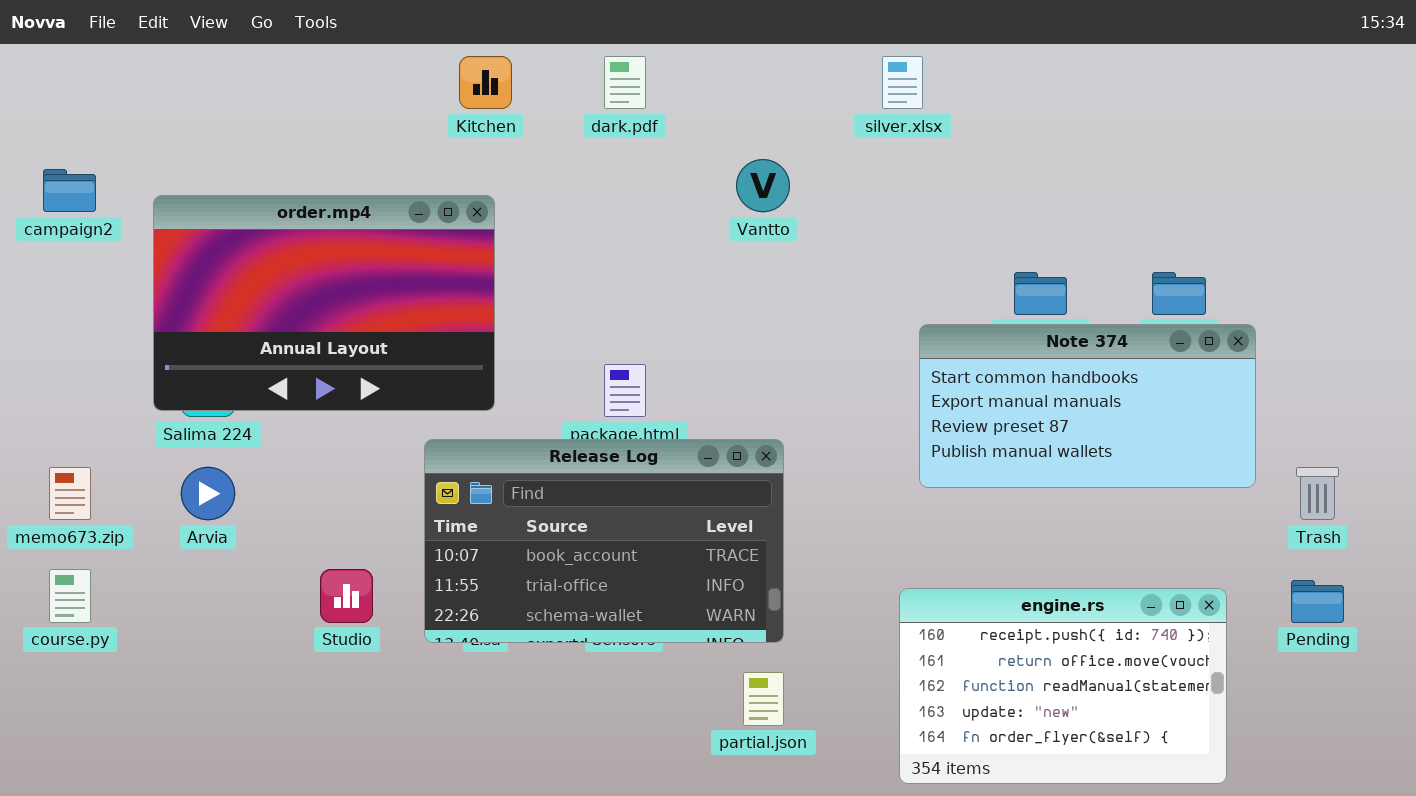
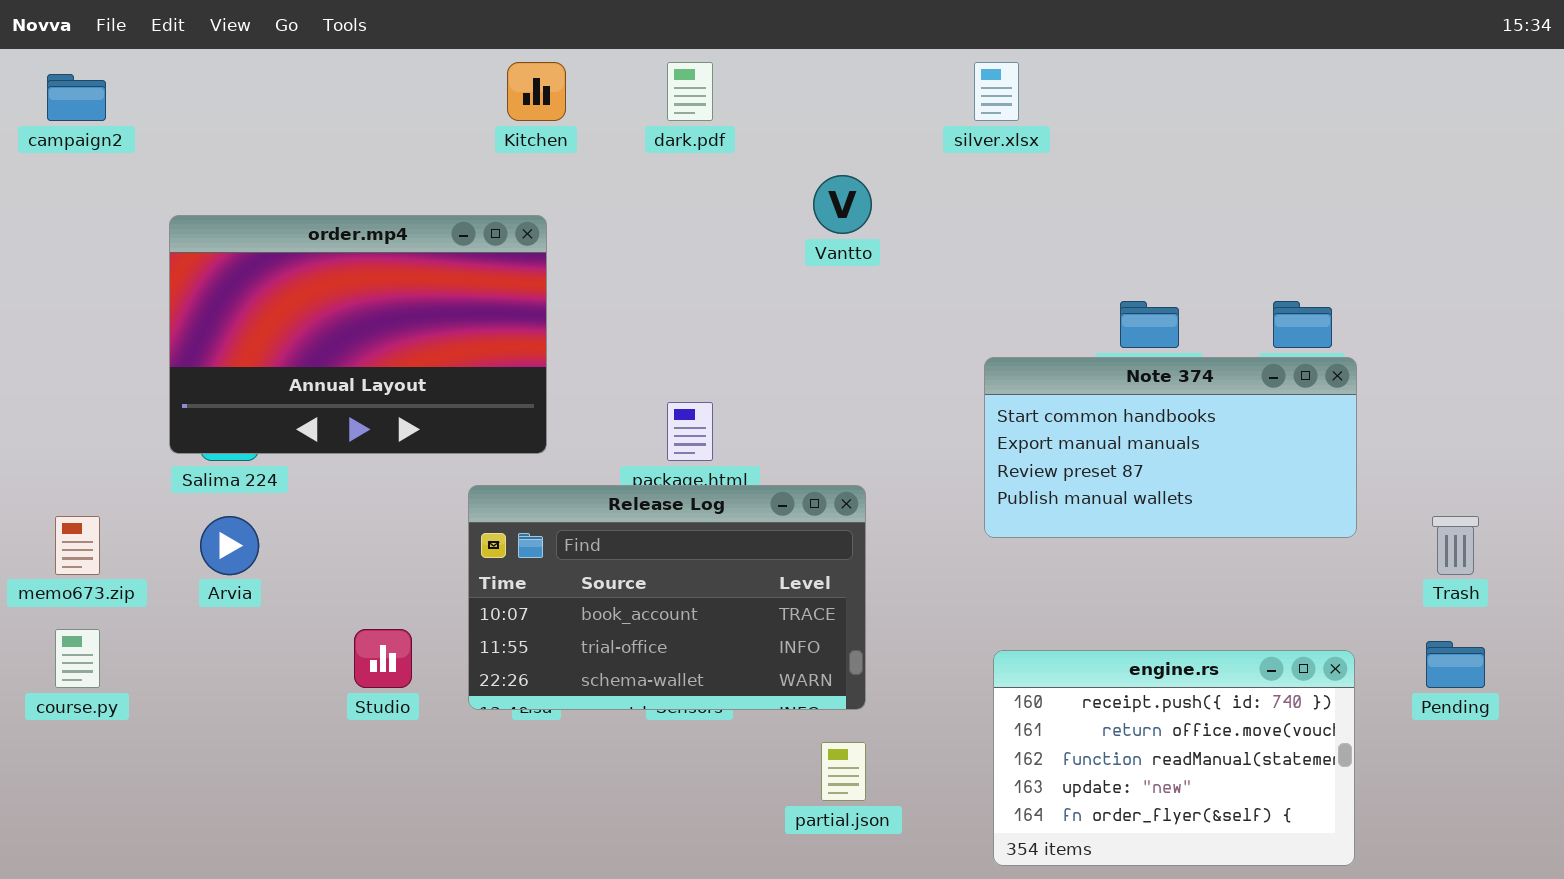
campaign2: [43,169,96,212] -> [47,74,106,121], moved
Note 374: [919,324,1256,488] -> [984,357,1357,538], moved

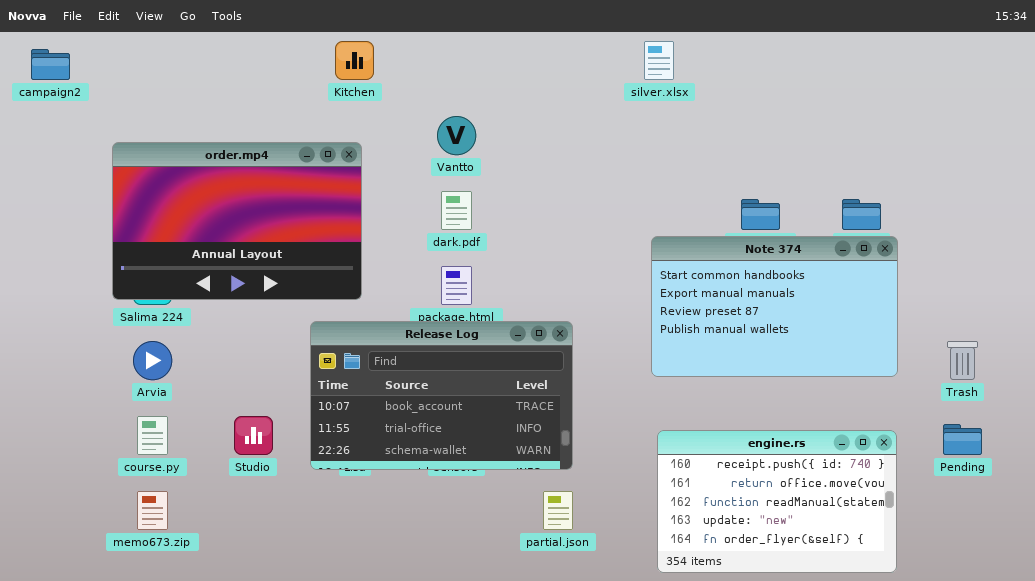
dark.pdf: [667,62,713,121] -> [441,191,472,230], moved
Vantto: [813,175,872,234] -> [437,116,476,155], moved
Note 374: [984,357,1357,538] -> [651,236,898,377], resized
memo673.zip: [55,516,100,575] -> [137,491,168,530], moved
course.py: [55,629,100,688] -> [137,416,168,455], moved

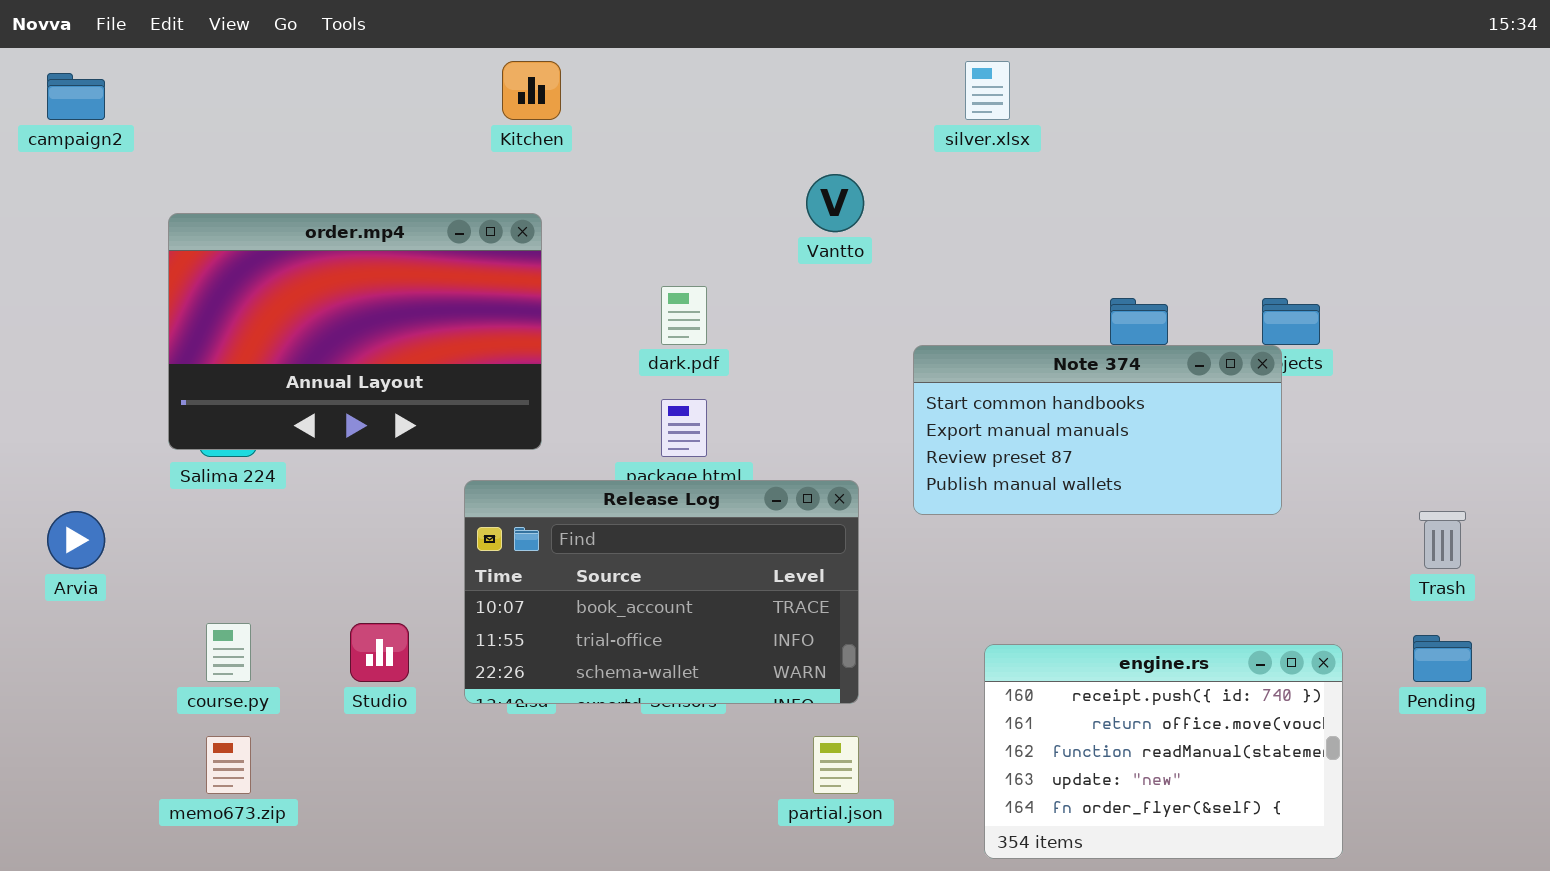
Vantto: [437,116,476,155] -> [806,174,864,232], moved
Note 374: [651,236,898,377] -> [913,345,1282,515], moved, resized
Arvia: [133,341,172,380] -> [47,511,105,569], moved

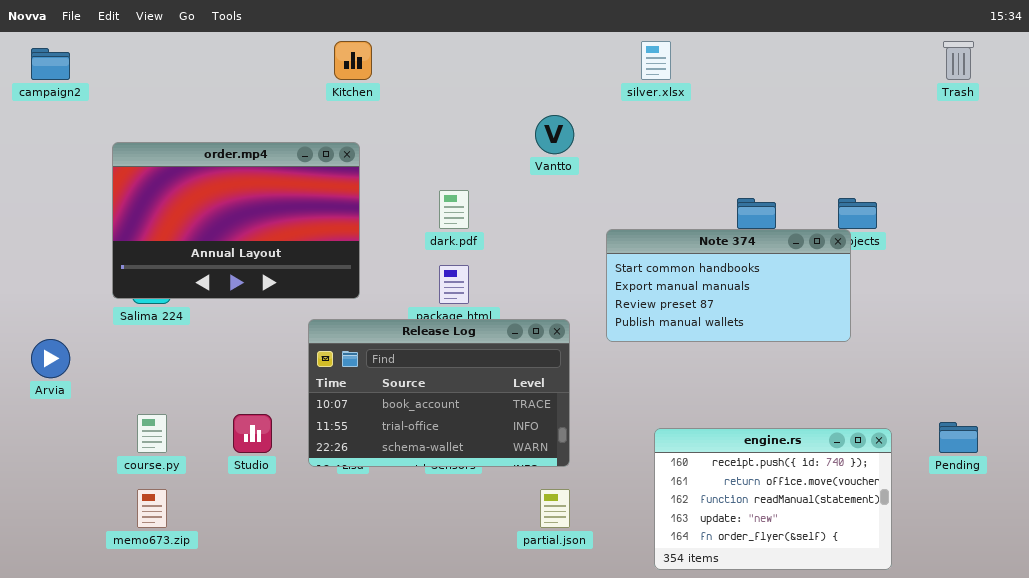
Trash: [1419,511,1466,569] -> [943,41,974,80], moved

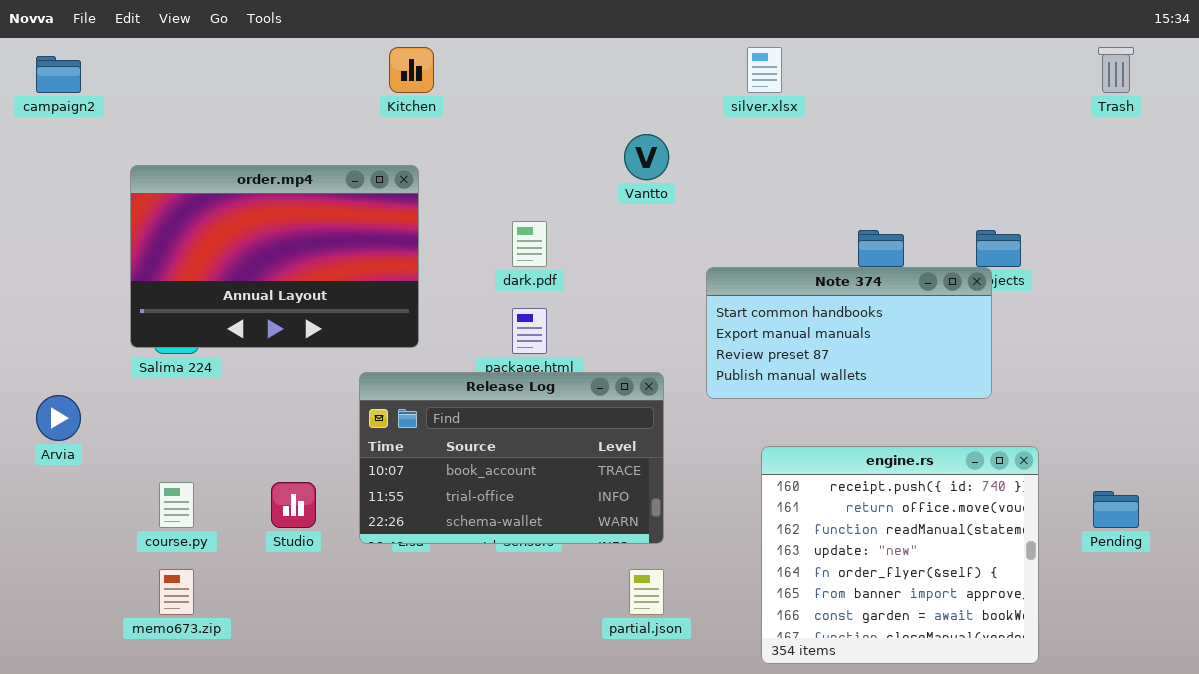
engine.rs: [654,428,892,570] -> [761,446,1039,664], resized

